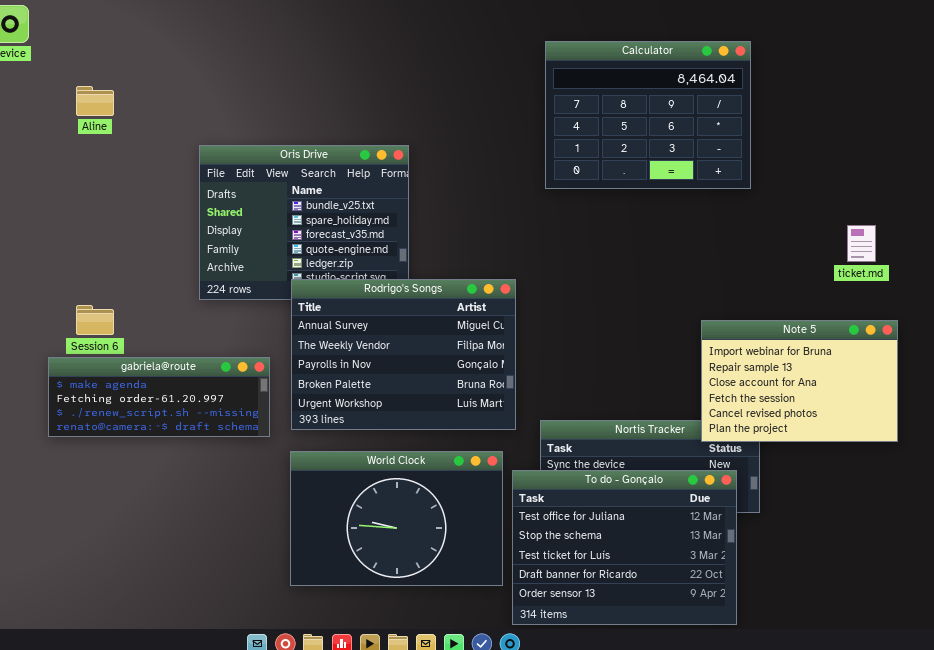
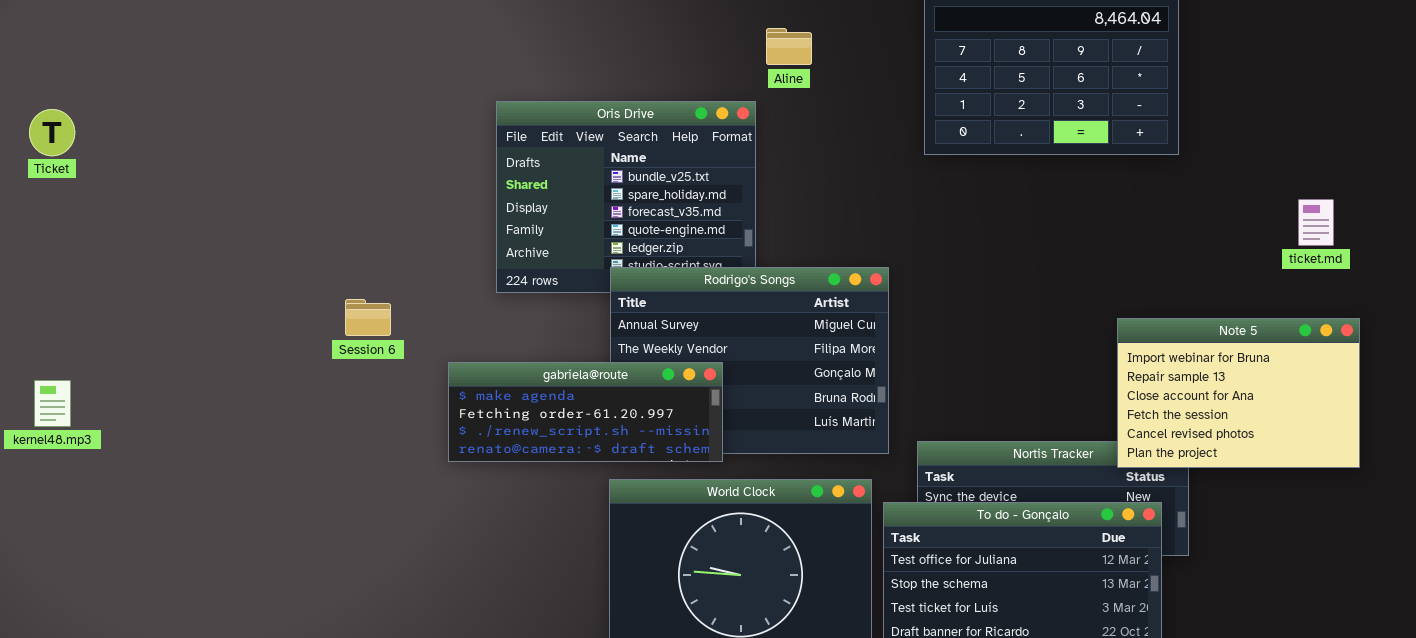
Aline: [76,86,114,116] -> [766,28,812,65], moved
gabriela@route: [48,357,270,437] -> [448,362,723,462], moved

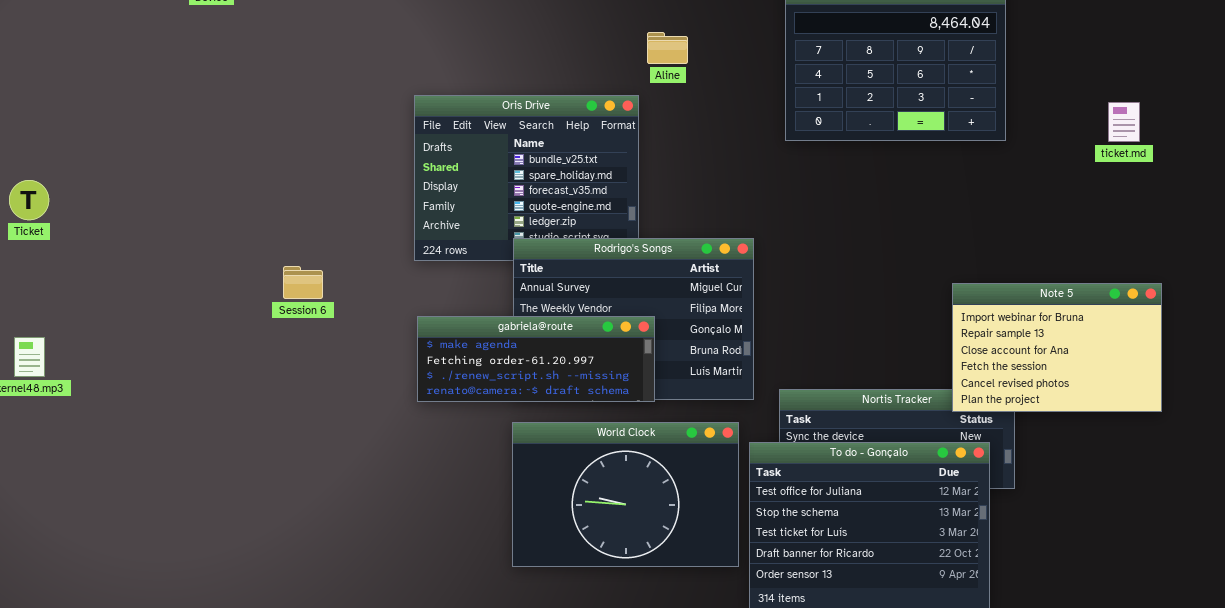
Ticket: [29,109,75,156] -> [9,180,49,220], moved
ticket.md: [1298,199,1334,246] -> [1108,102,1140,142], moved
gabriela@route: [448,362,723,462] -> [417,316,655,402], moved

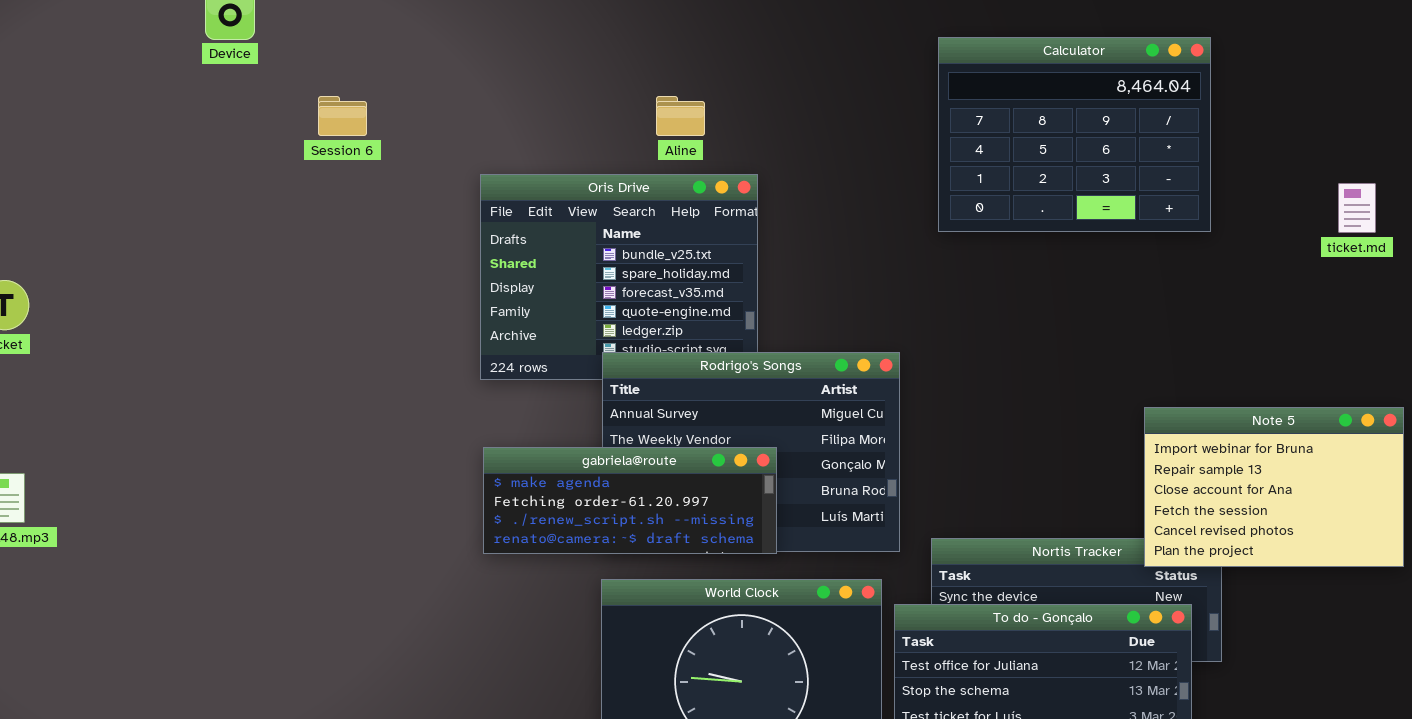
Aline: [647,32,688,64] -> [656,96,705,136], moved
Session 6: [283,266,323,299] -> [318,96,367,136], moved

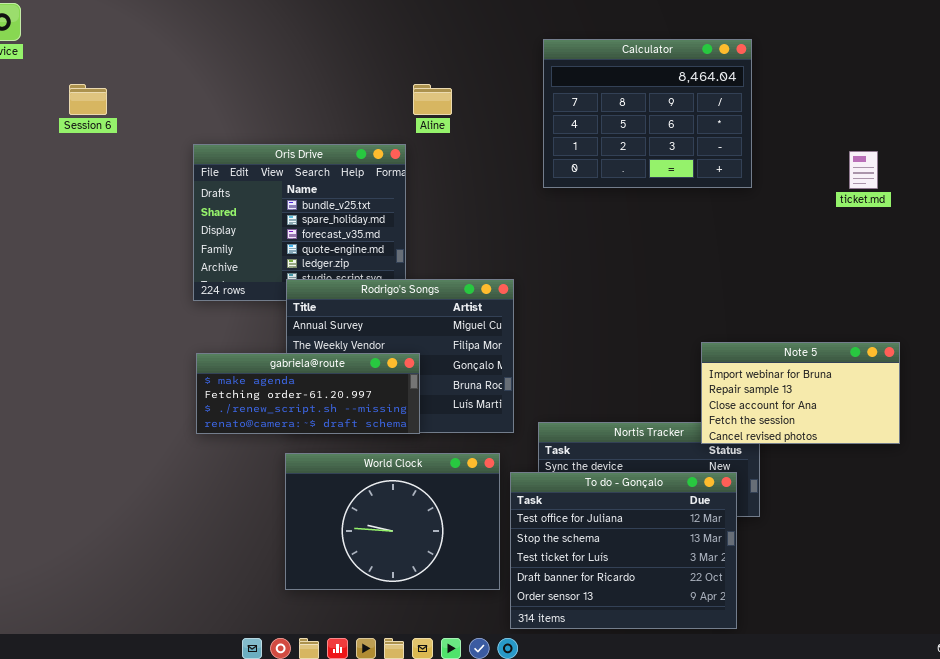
Aline: [656,96,705,136] -> [413,84,452,115], moved
Note 5: [1144,407,1404,567] -> [701,342,900,444], resized

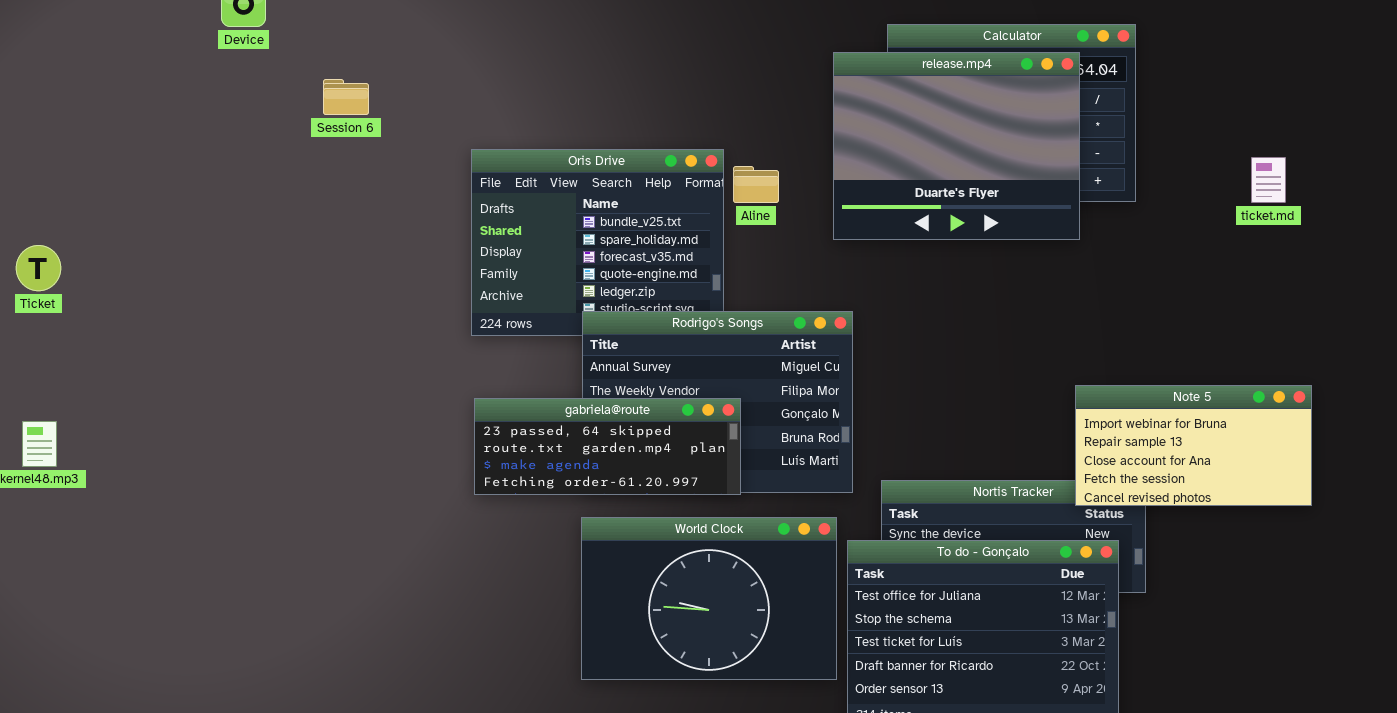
release.mp4: none -> [833,52,1080,240], opened
Aline: [413,84,452,115] -> [733,166,779,203], moved
gabriela@route: [196,353,420,434] -> [474,398,741,495], scrolled up 2 rows

